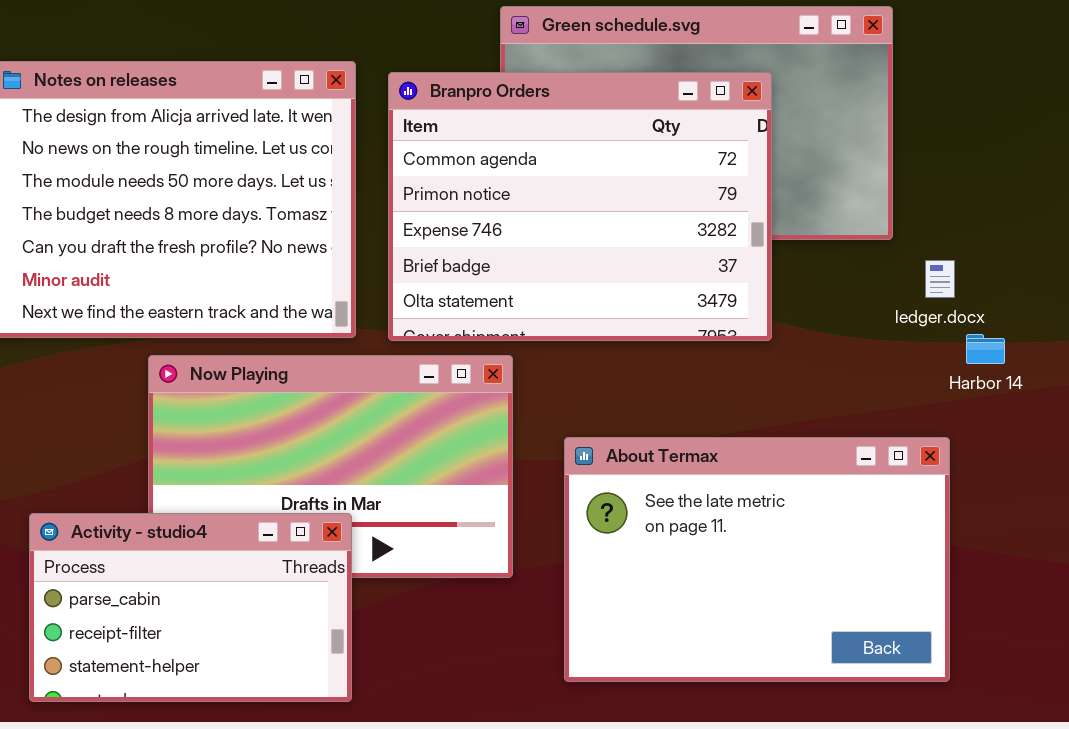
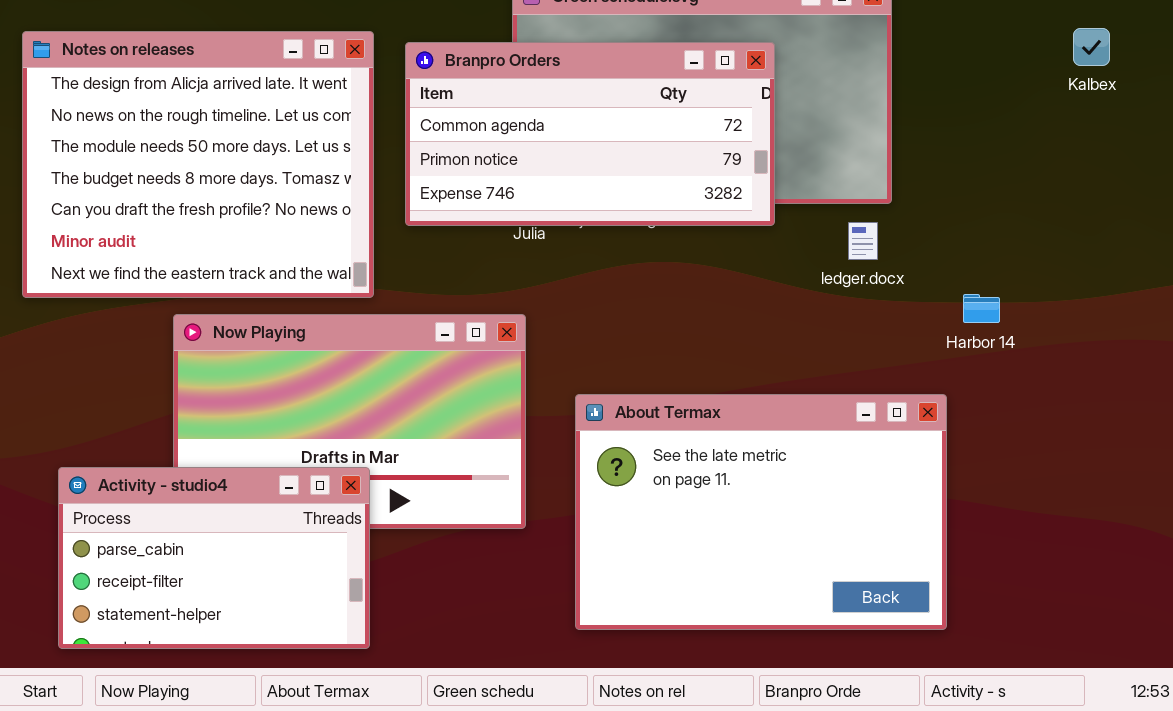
Branpro Orders: [388,72,772,341] -> [405,42,775,226], resized
ledger.docx: [925,260,955,298] -> [848,222,878,260], moved

